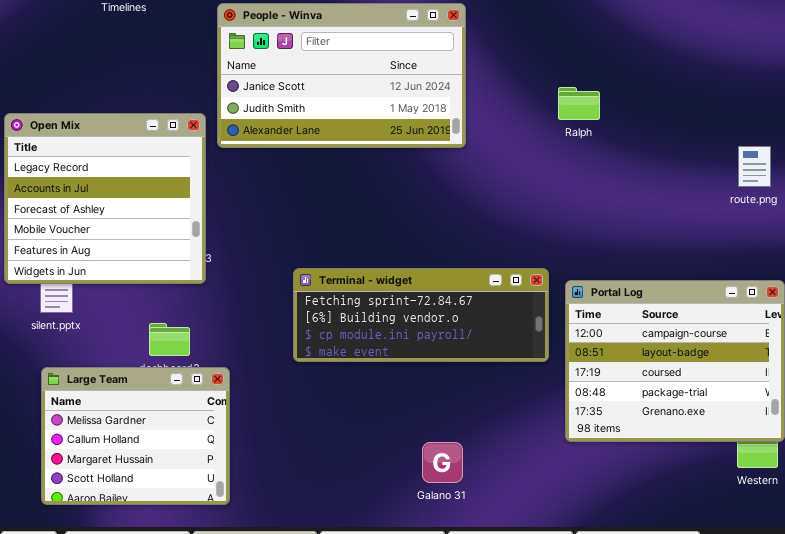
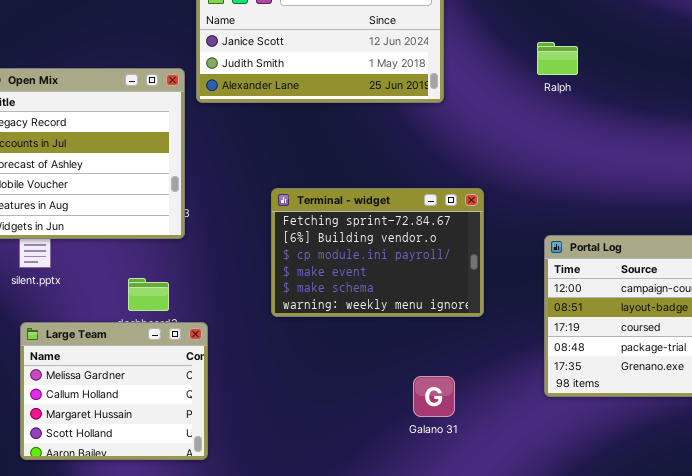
Terminal - widget: [293,268,549,362] -> [271,188,484,317], resized
Galano 31: [422,442,463,483] -> [413,376,455,417], moved

